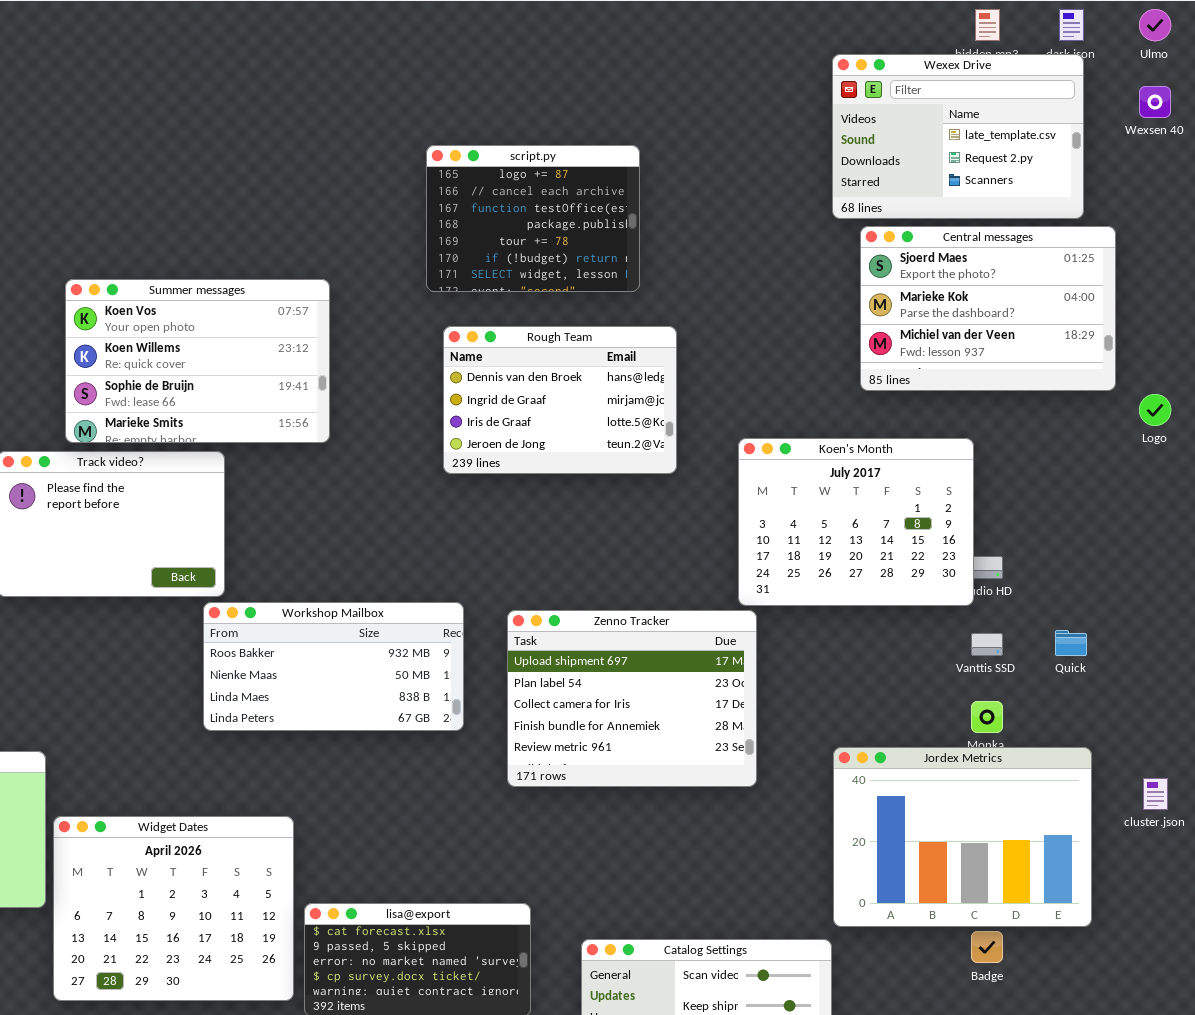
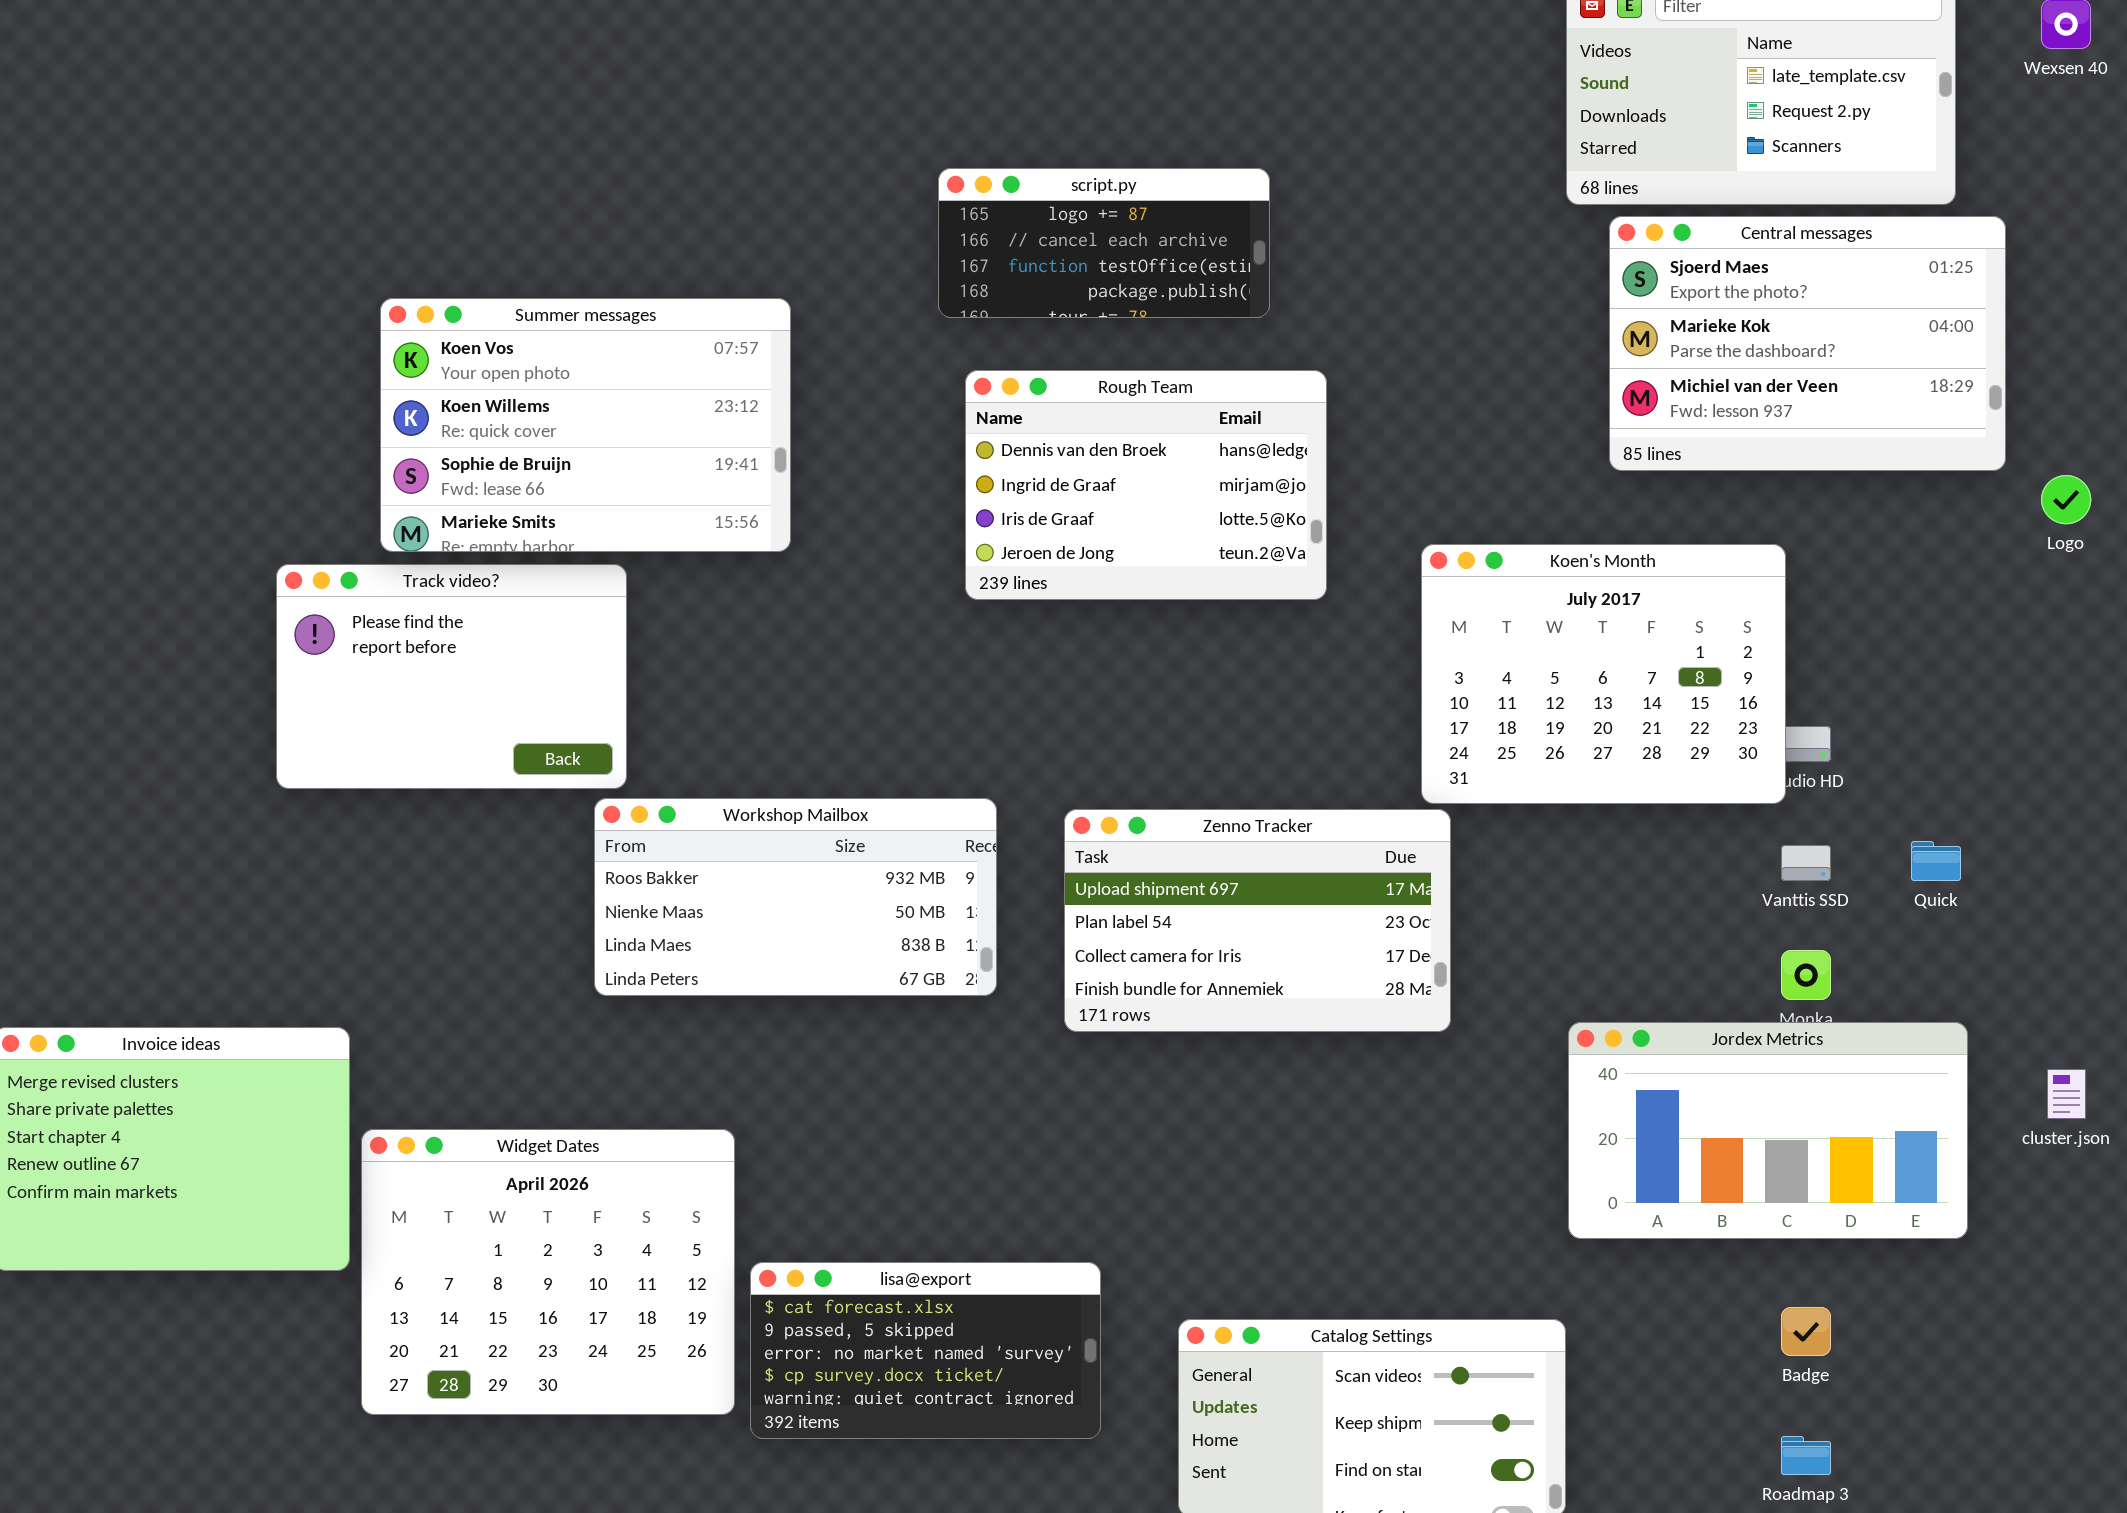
script.py: [426,145,640,292] -> [938,168,1270,318], resized
Zenno Tracker: [507,610,757,787] -> [1064,809,1451,1032], resized
Jordex Metrics: [833,747,1092,927] -> [1568,1022,1968,1239], resized

